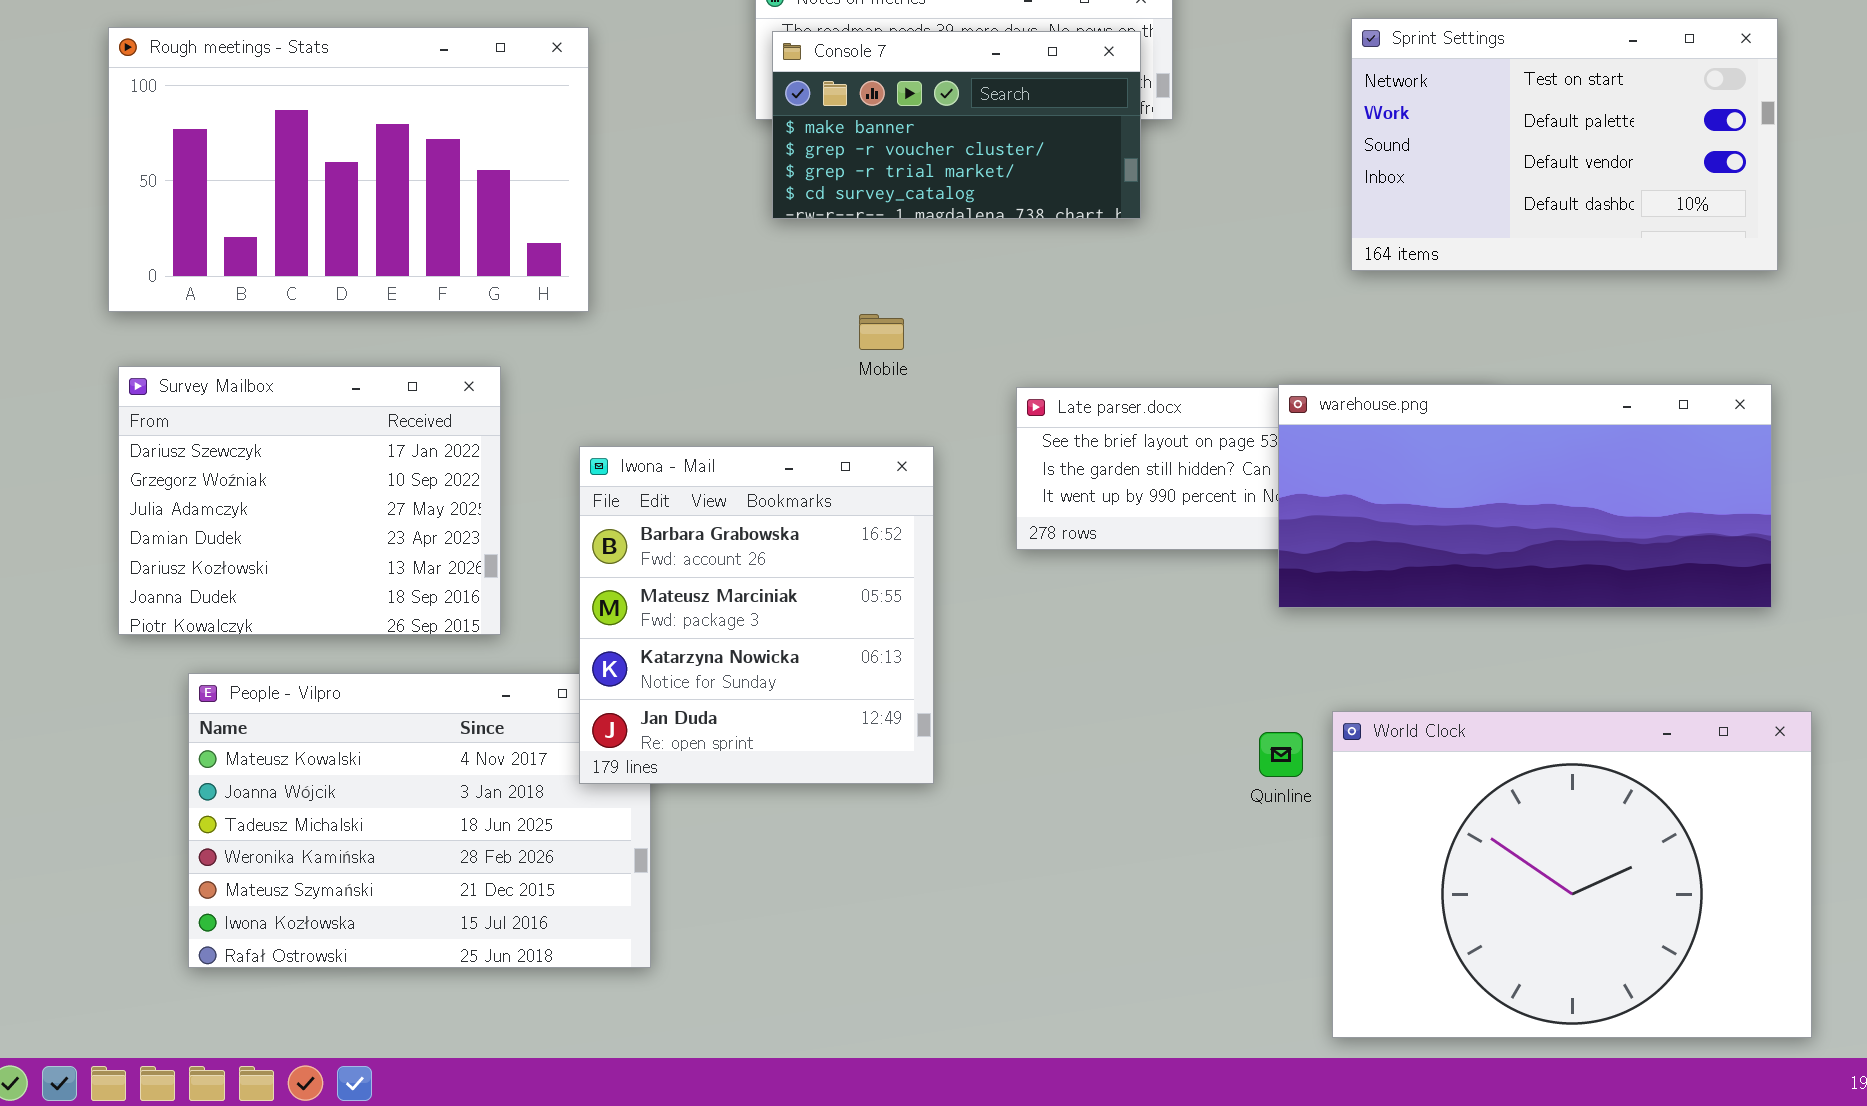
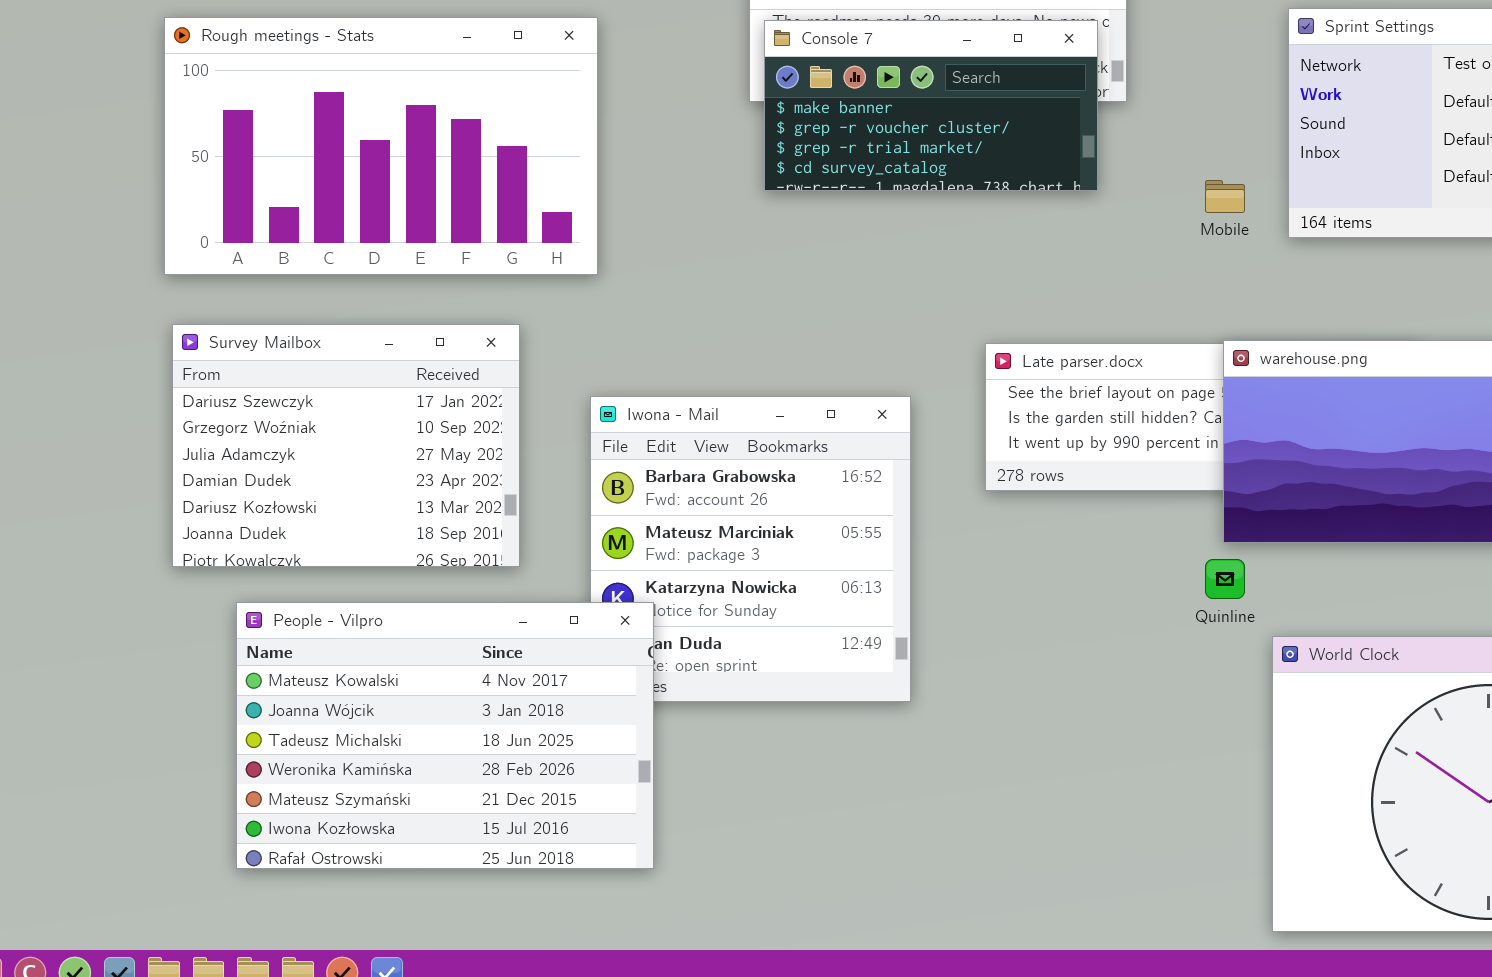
Mobile: [859,314,904,350] -> [1205,180,1245,213], moved
People - Vilpro: [188,673,651,968] -> [236,602,654,869], raised
Quinline: [1259,732,1303,777] -> [1205,559,1245,599], moved

